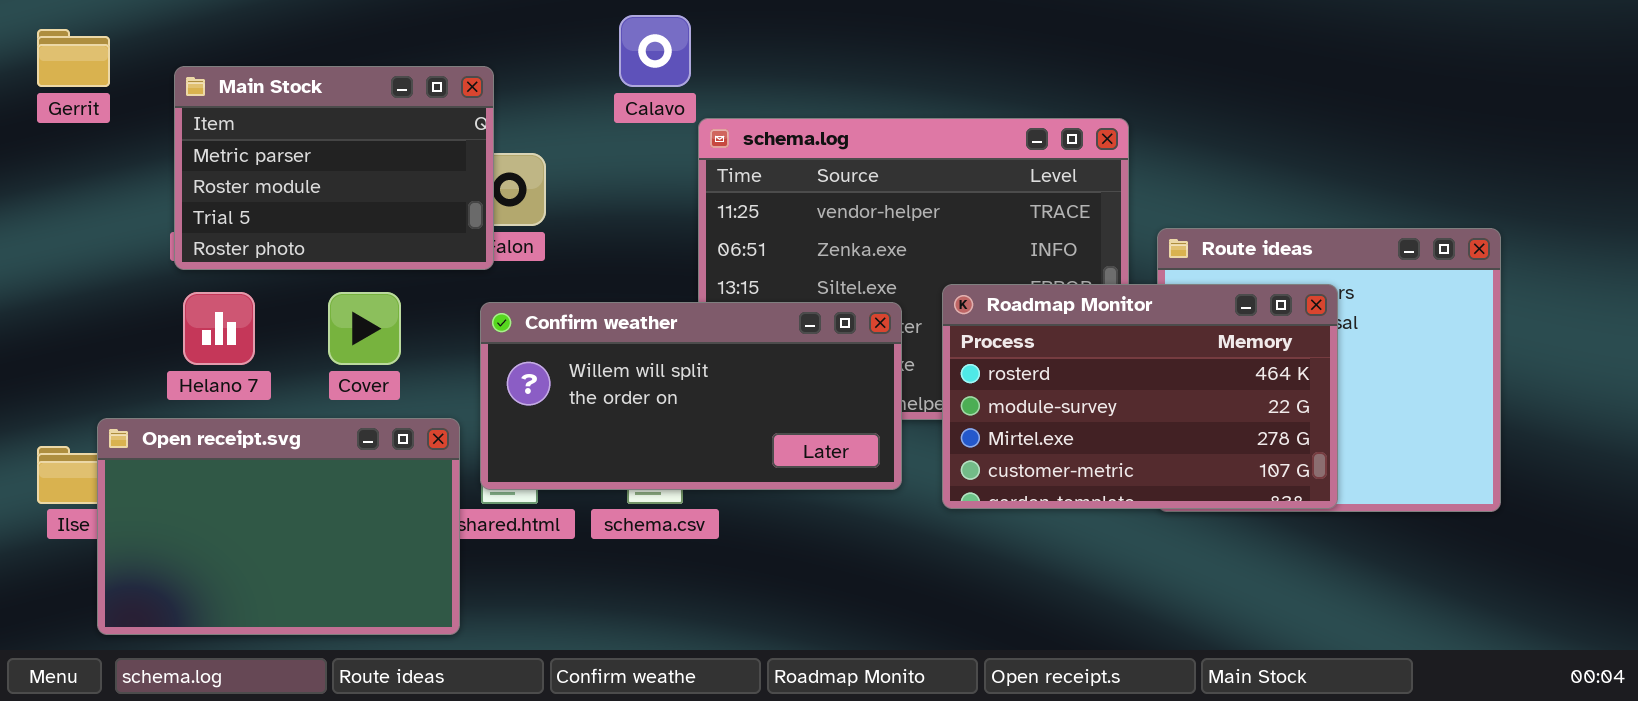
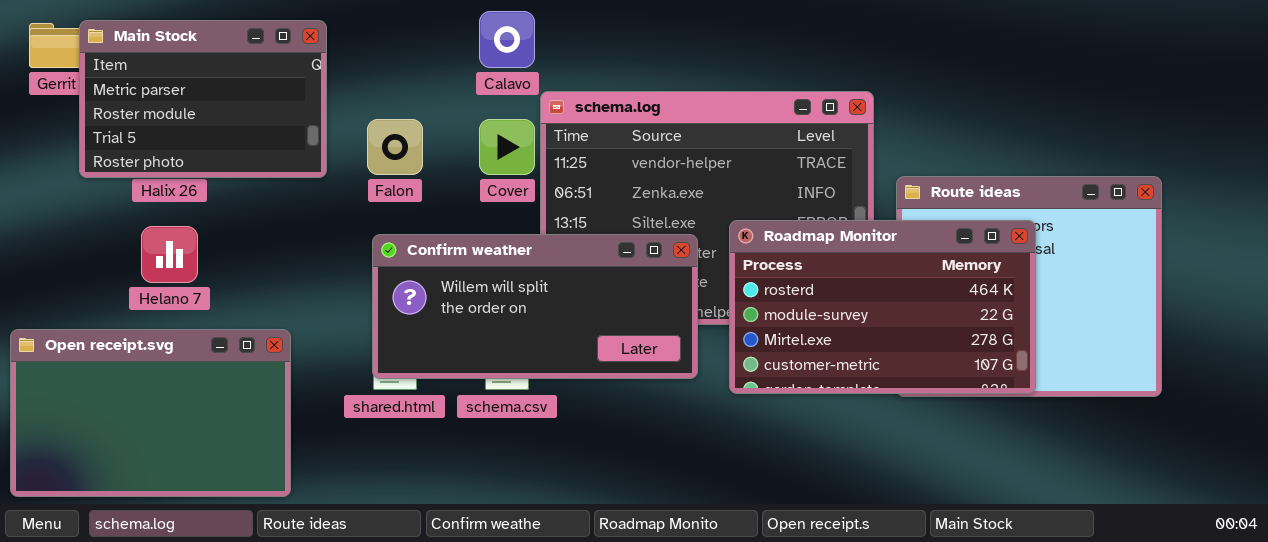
Main Stock: [174,66,494,270] -> [79,20,327,178], moved
Cover: [328,292,401,365] -> [479,119,535,175], moved
Open receipt.svg: [97,418,460,635] -> [10,329,291,497], moved

